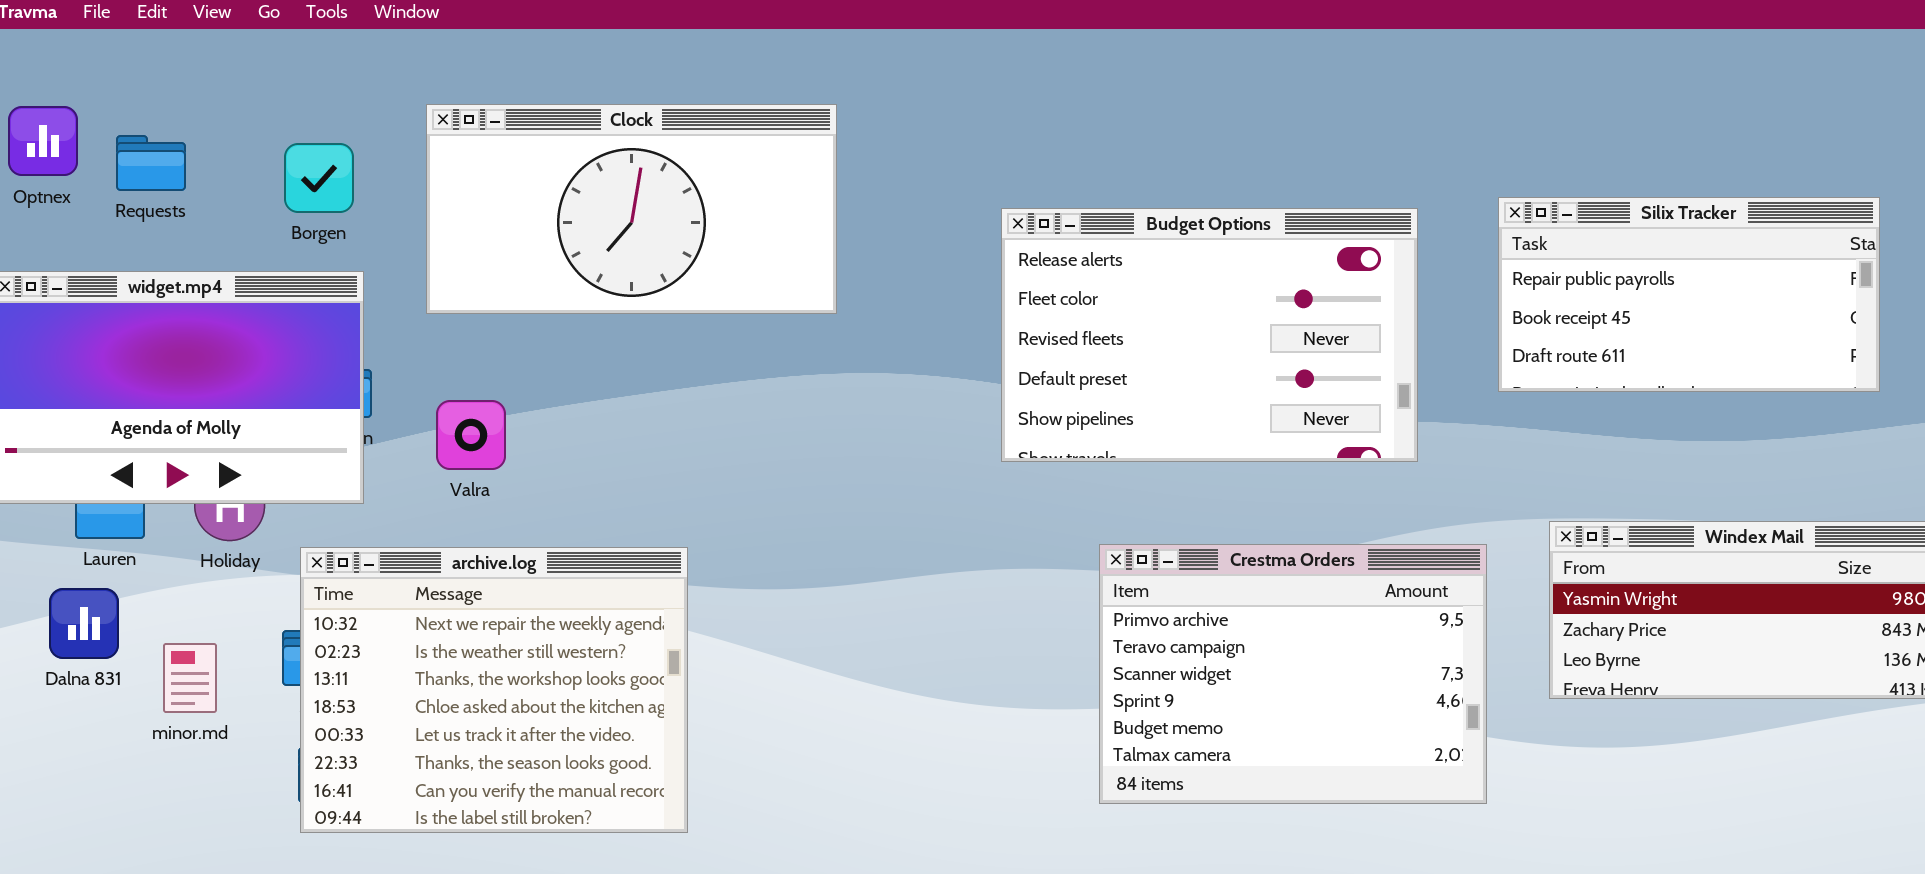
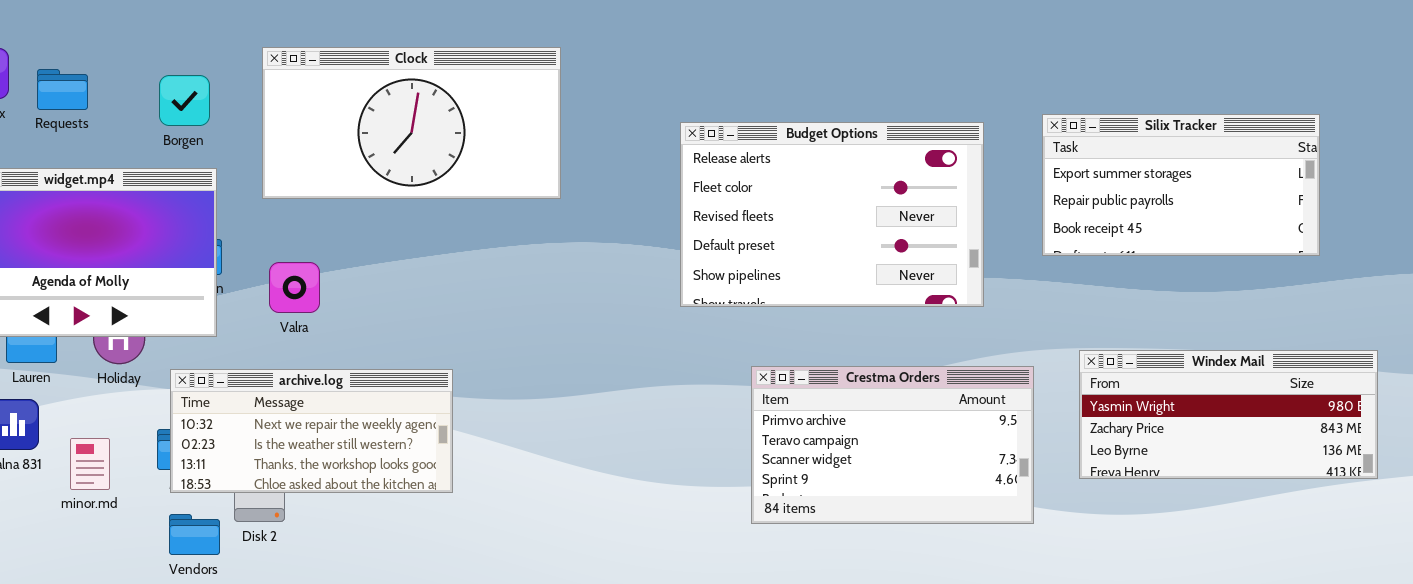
Silix Tracker: [1498,197,1880,392] -> [1042,114,1320,256], scrolled up 1 row
Crestma Orders: [1099,544,1487,804] -> [751,366,1034,524], resized
archive.log: [300,547,688,833] -> [170,369,453,493], resized

